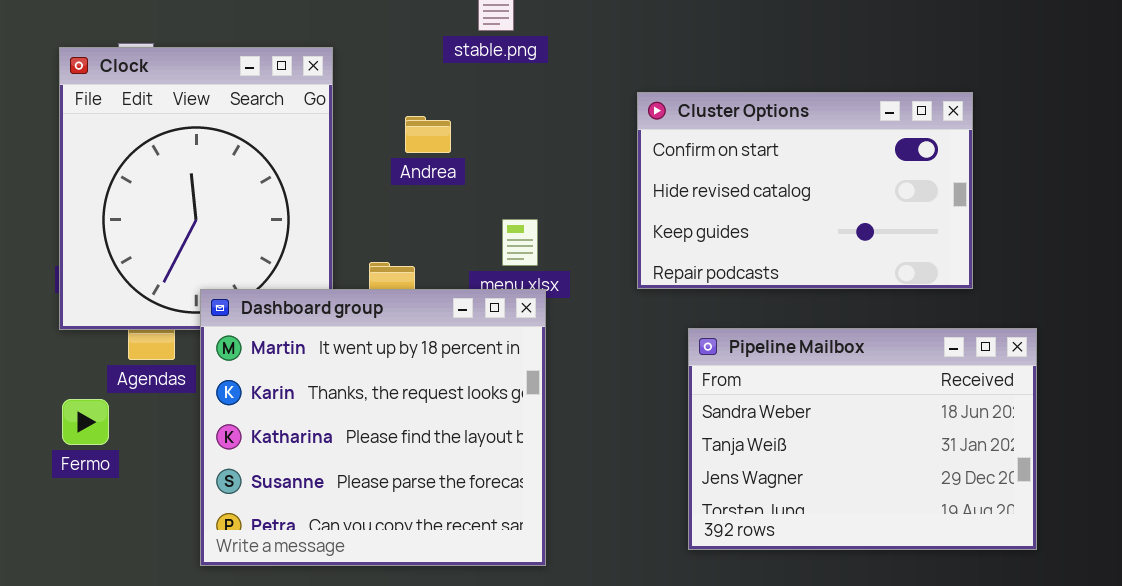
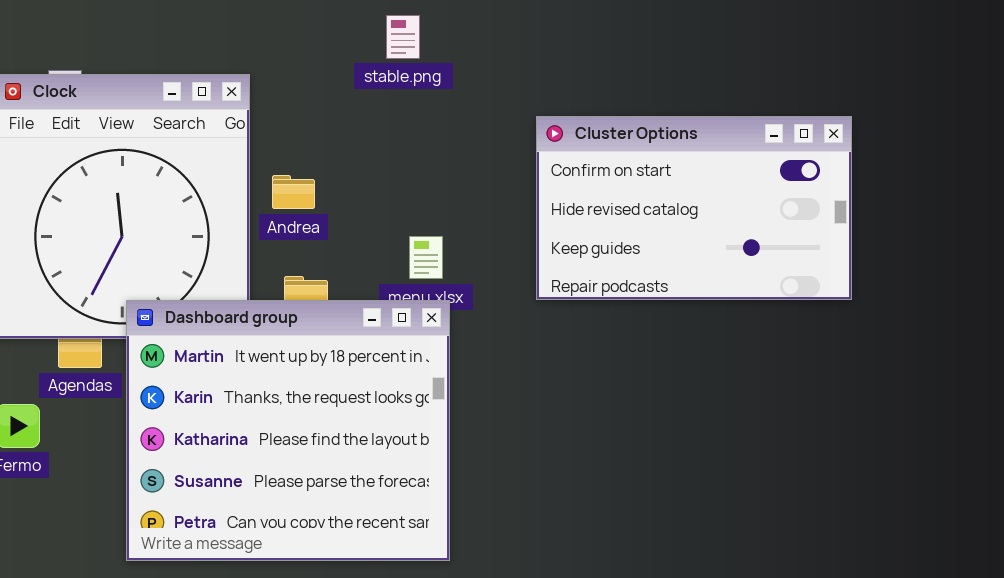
Andrea: [405,116,451,153] -> [272,175,315,209], moved
Pipeline Mailbox: [688,328,1037,550] -> none, closed

